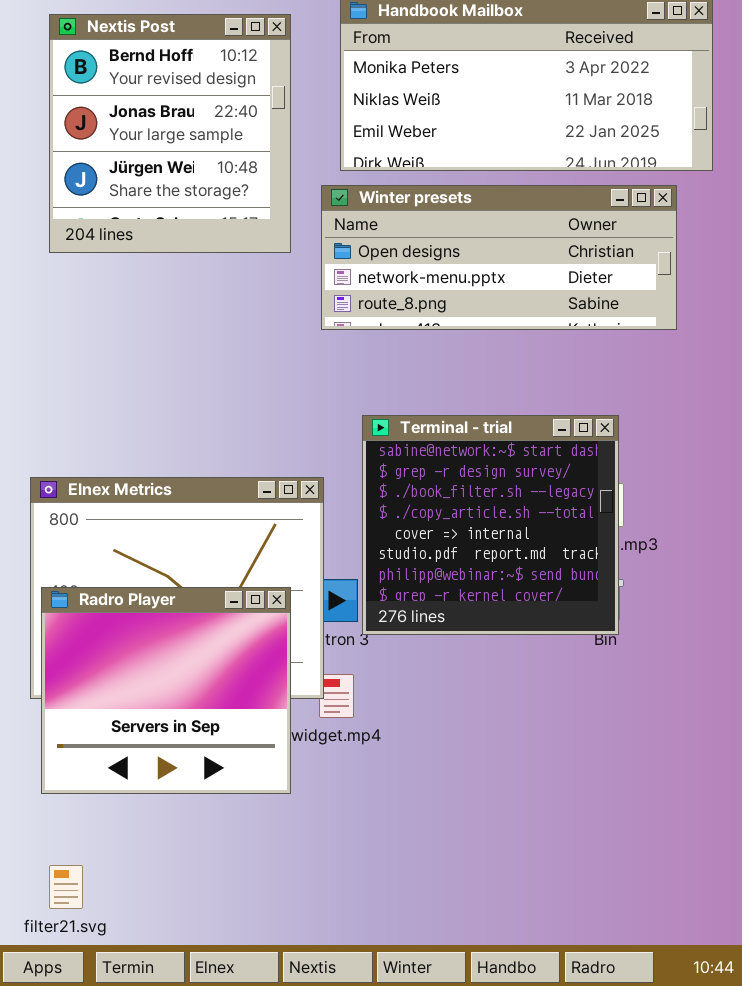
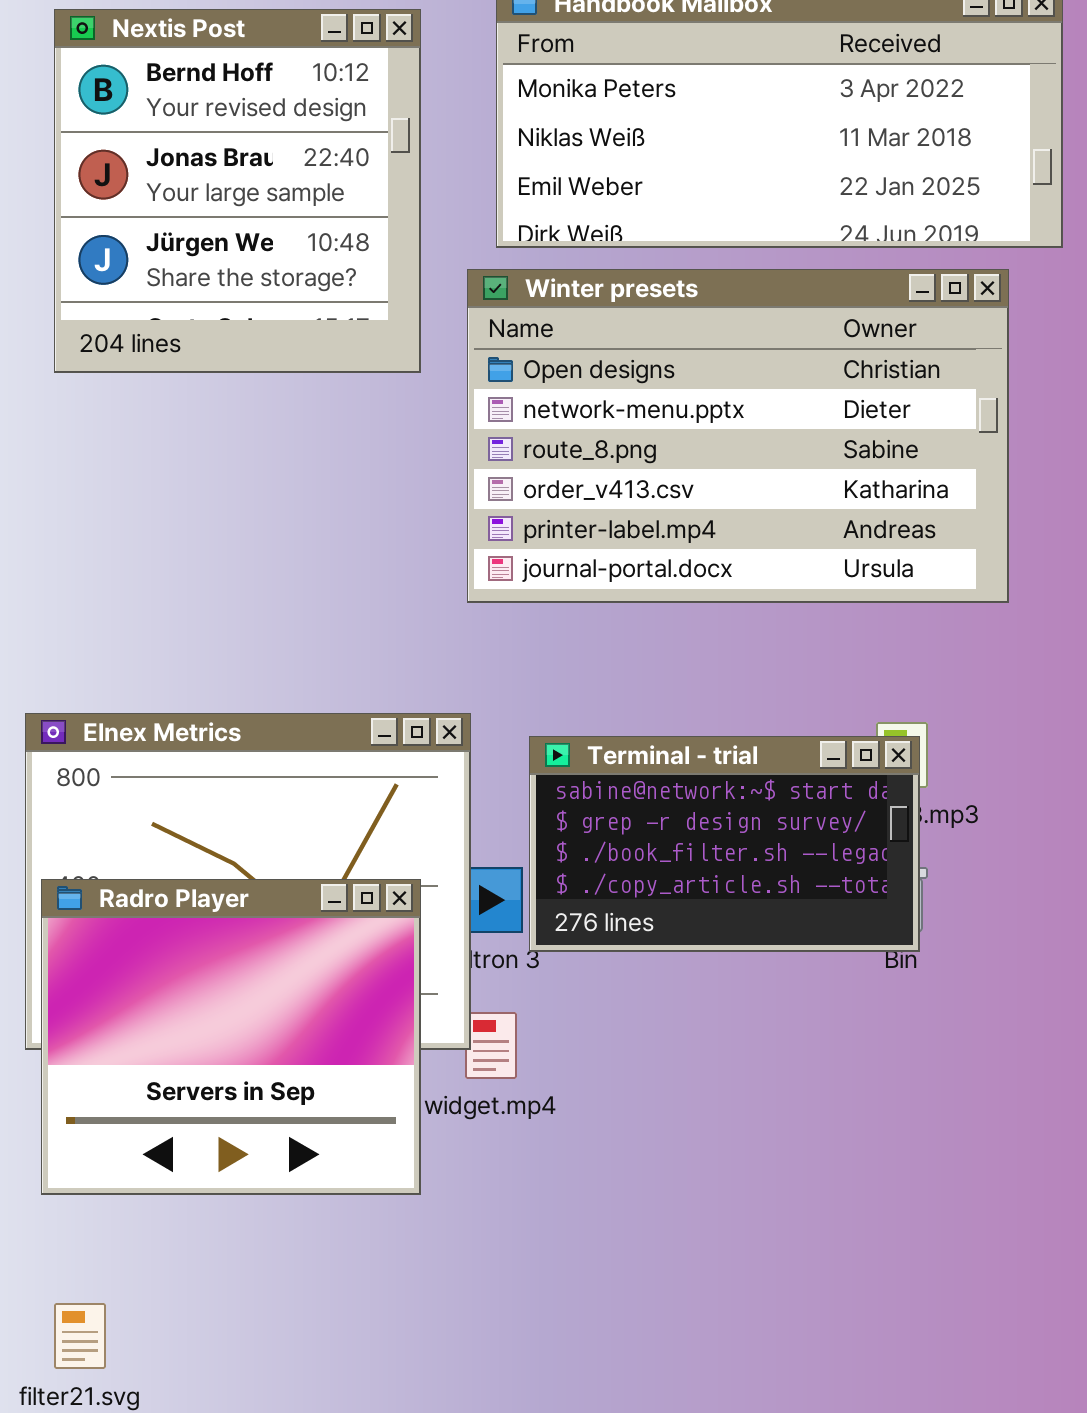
Winter presets: [321,185,677,330] -> [467,269,1009,603], resized
Terminal - trial: [362,415,619,635] -> [529,736,920,952], resized

